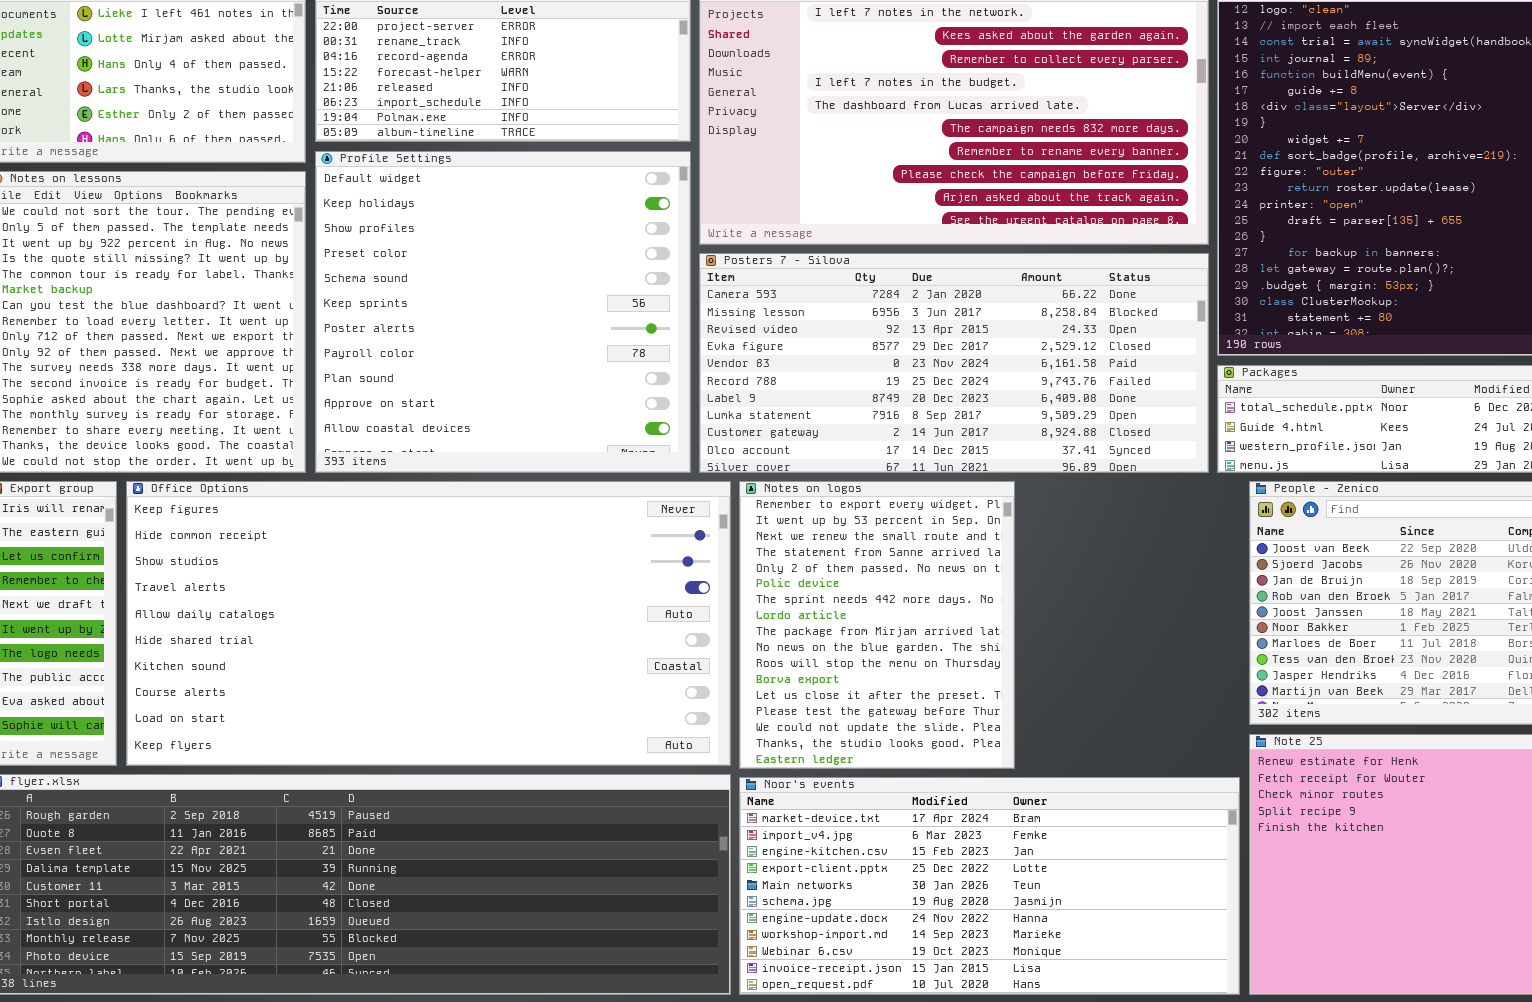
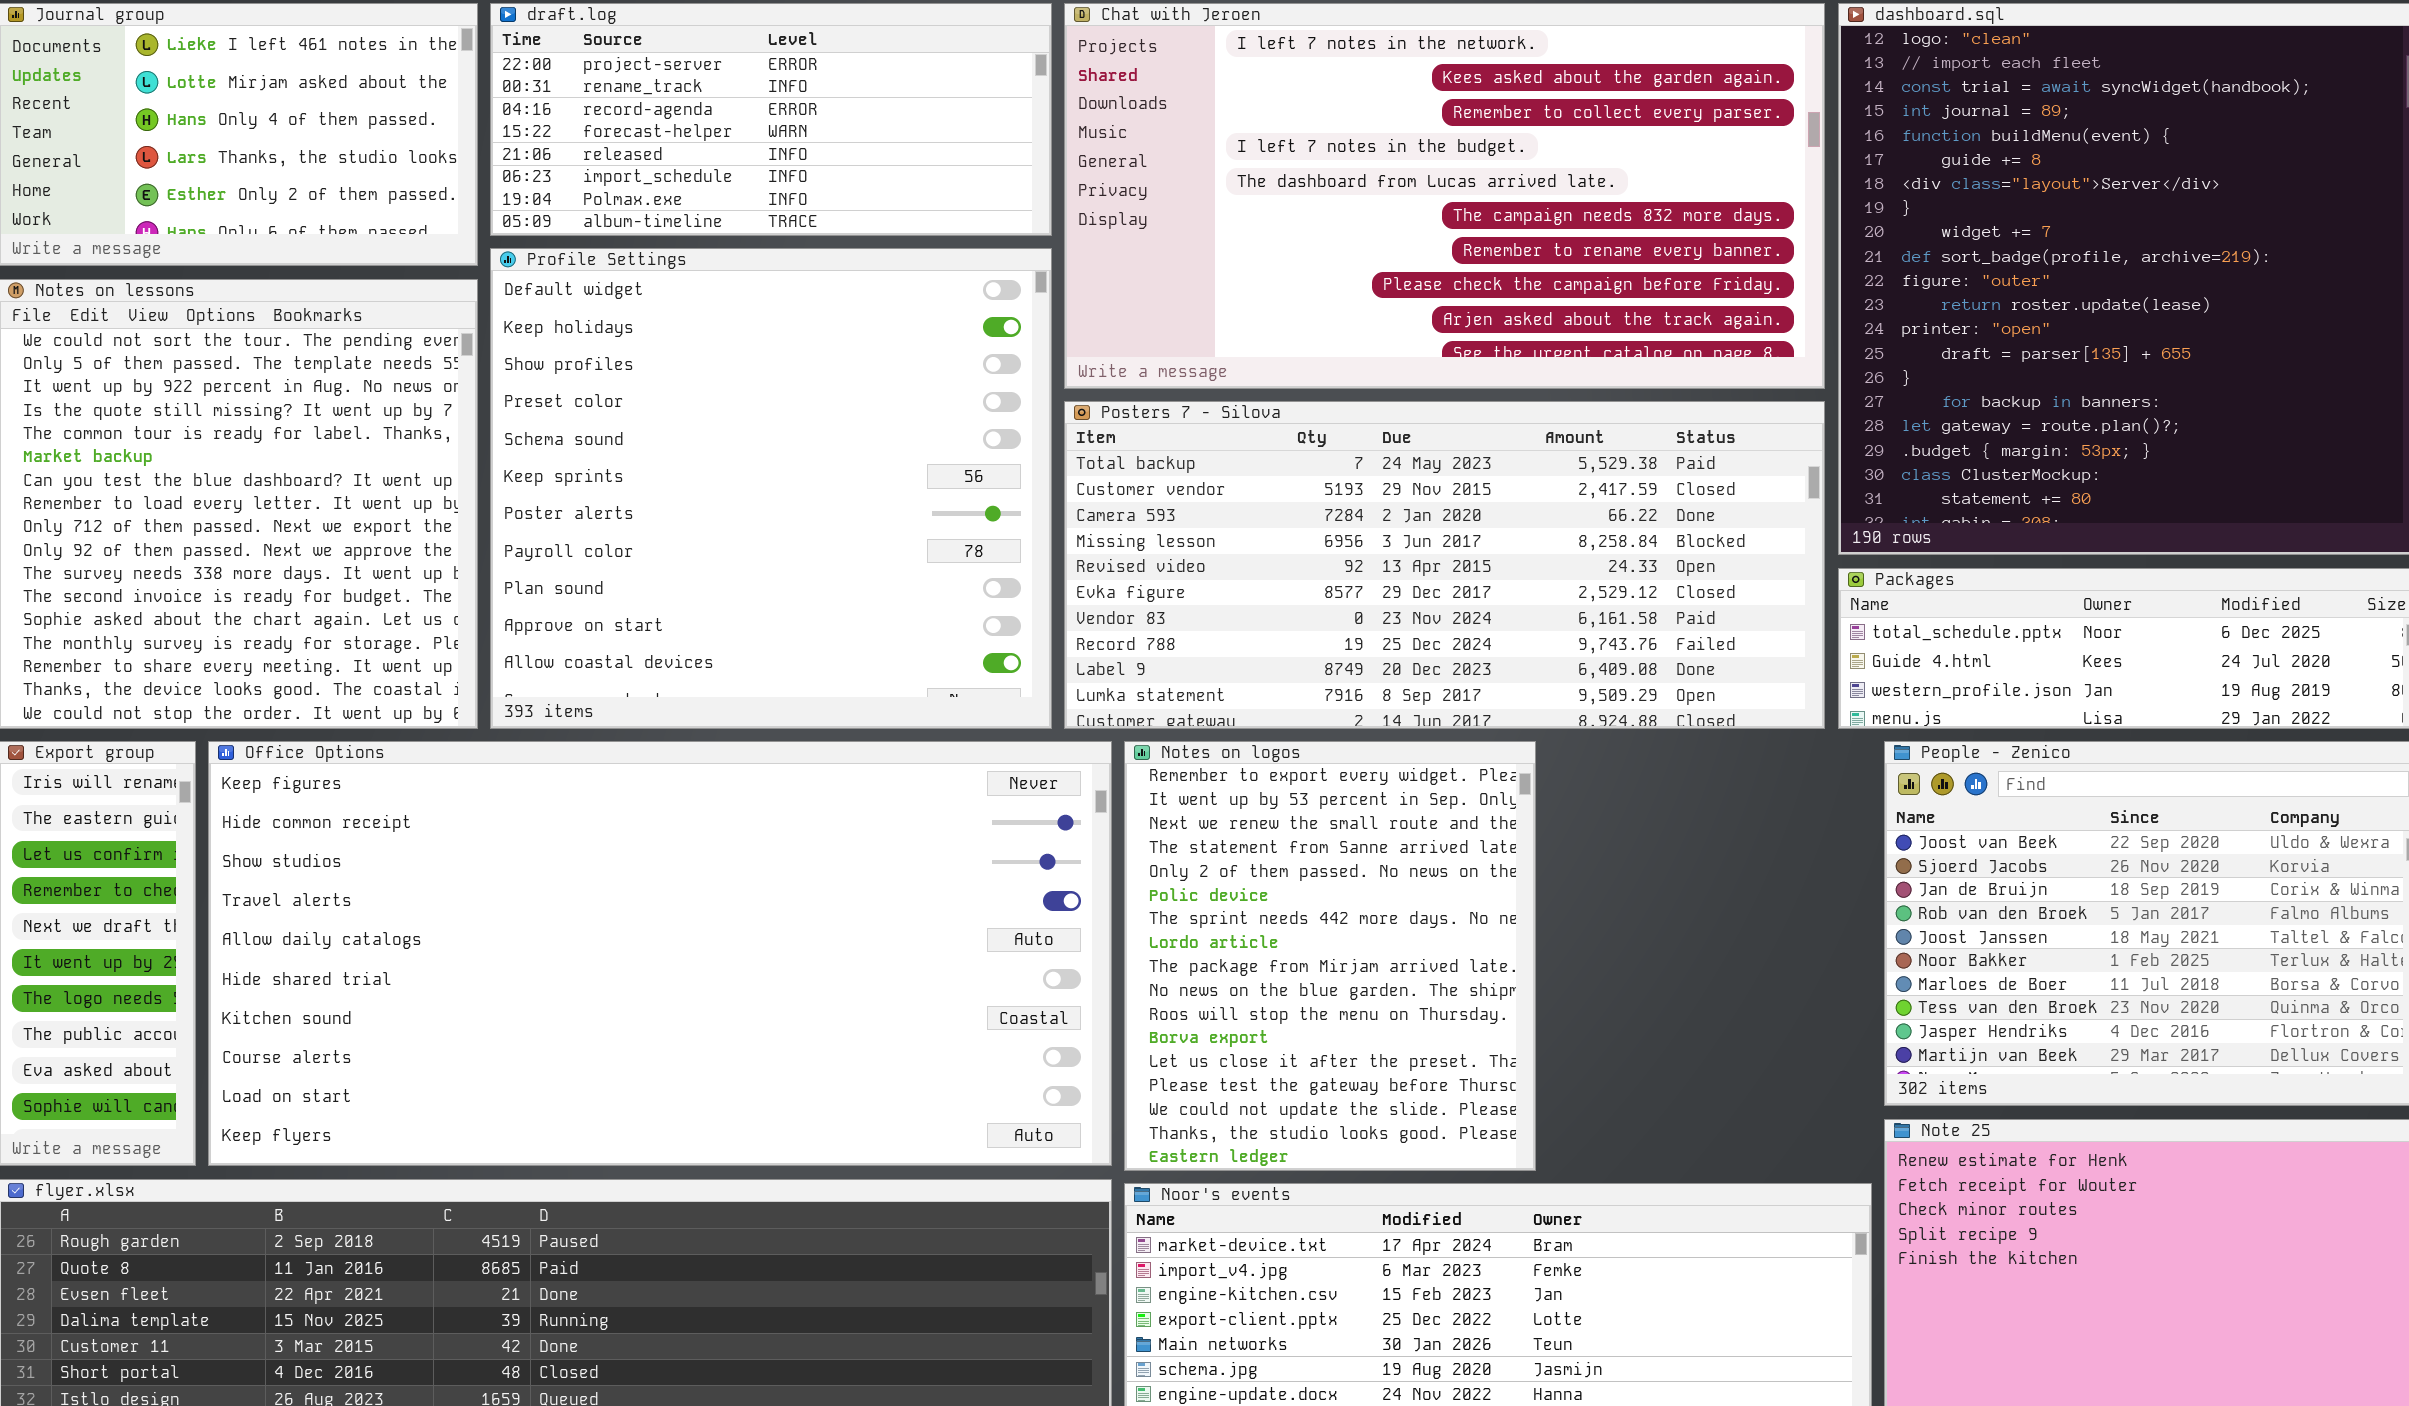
Posters 7 - Silova: [699,253,1209,473] -> [1064,401,1825,729], scrolled up 2 rows

